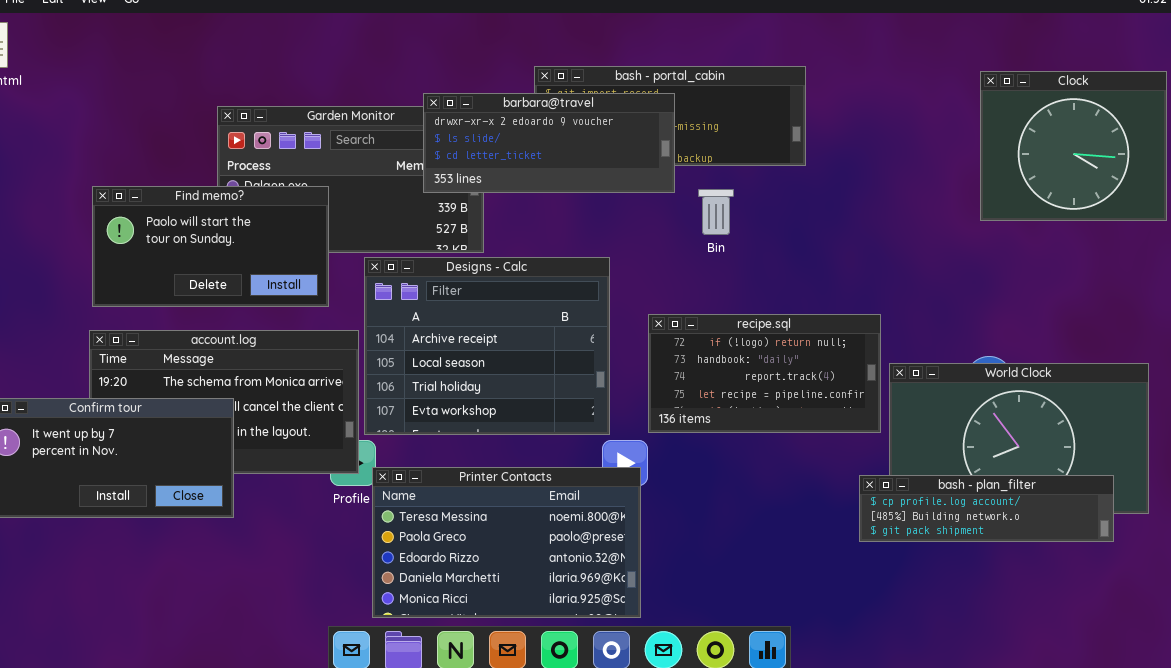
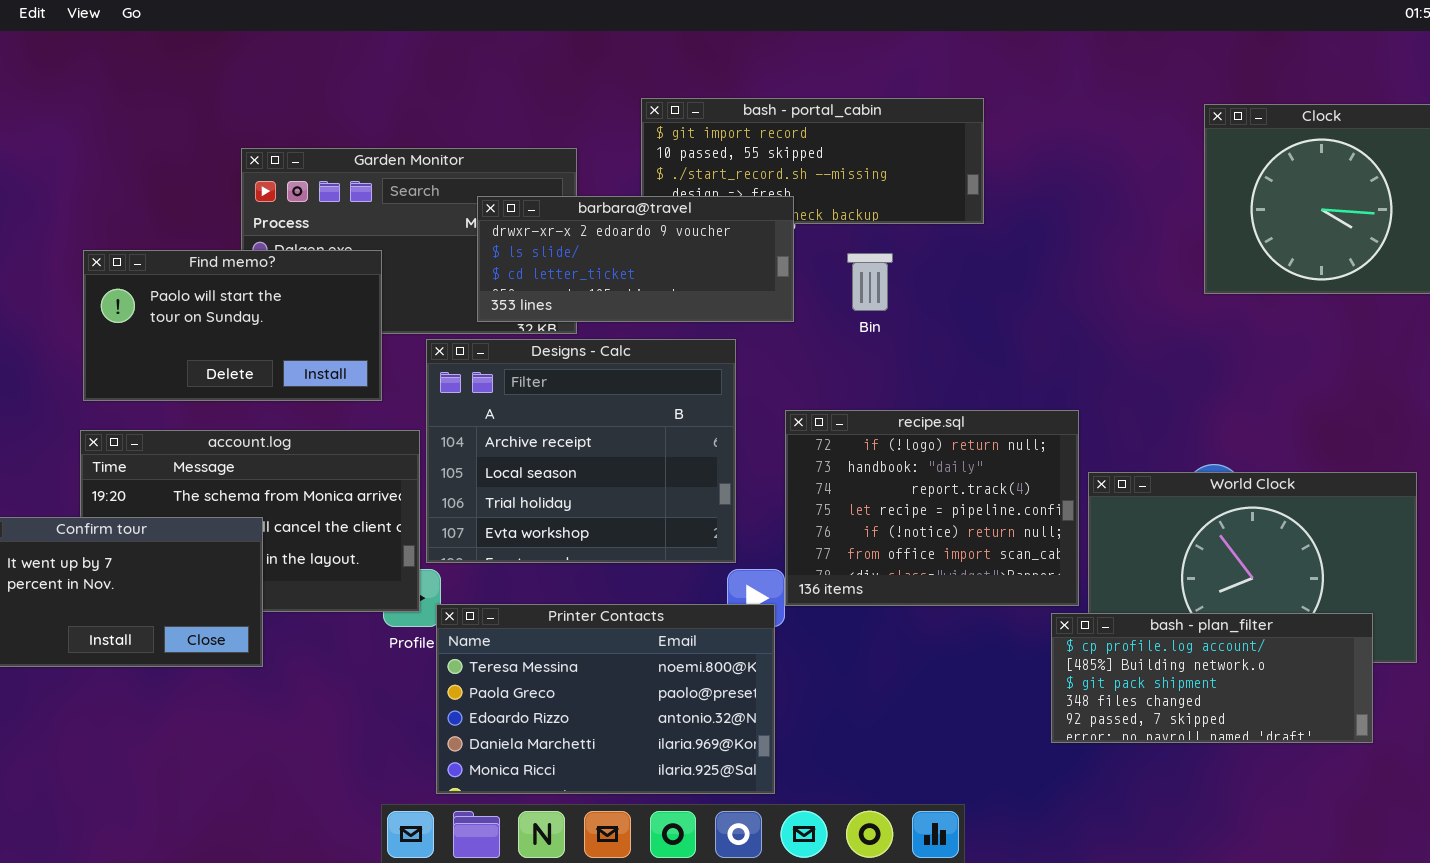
barbara@travel: [423,93,675,193] -> [477,196,794,322], moved
recipe.sql: [648,314,881,433] -> [785,410,1079,606], resized
bash - plan_filter: [859,475,1114,542] -> [1051,613,1373,743], resized

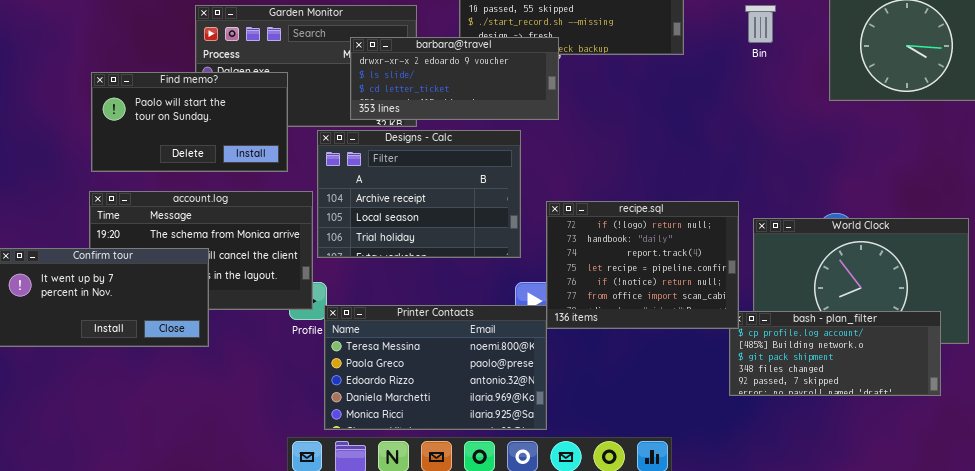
Bin: [847,253,893,311] -> [745,5,776,43], moved
Designs - Calc: [426,339,736,563] -> [317,130,521,258], resized
recipe.sql: [785,410,1079,606] -> [546,201,739,329], moved

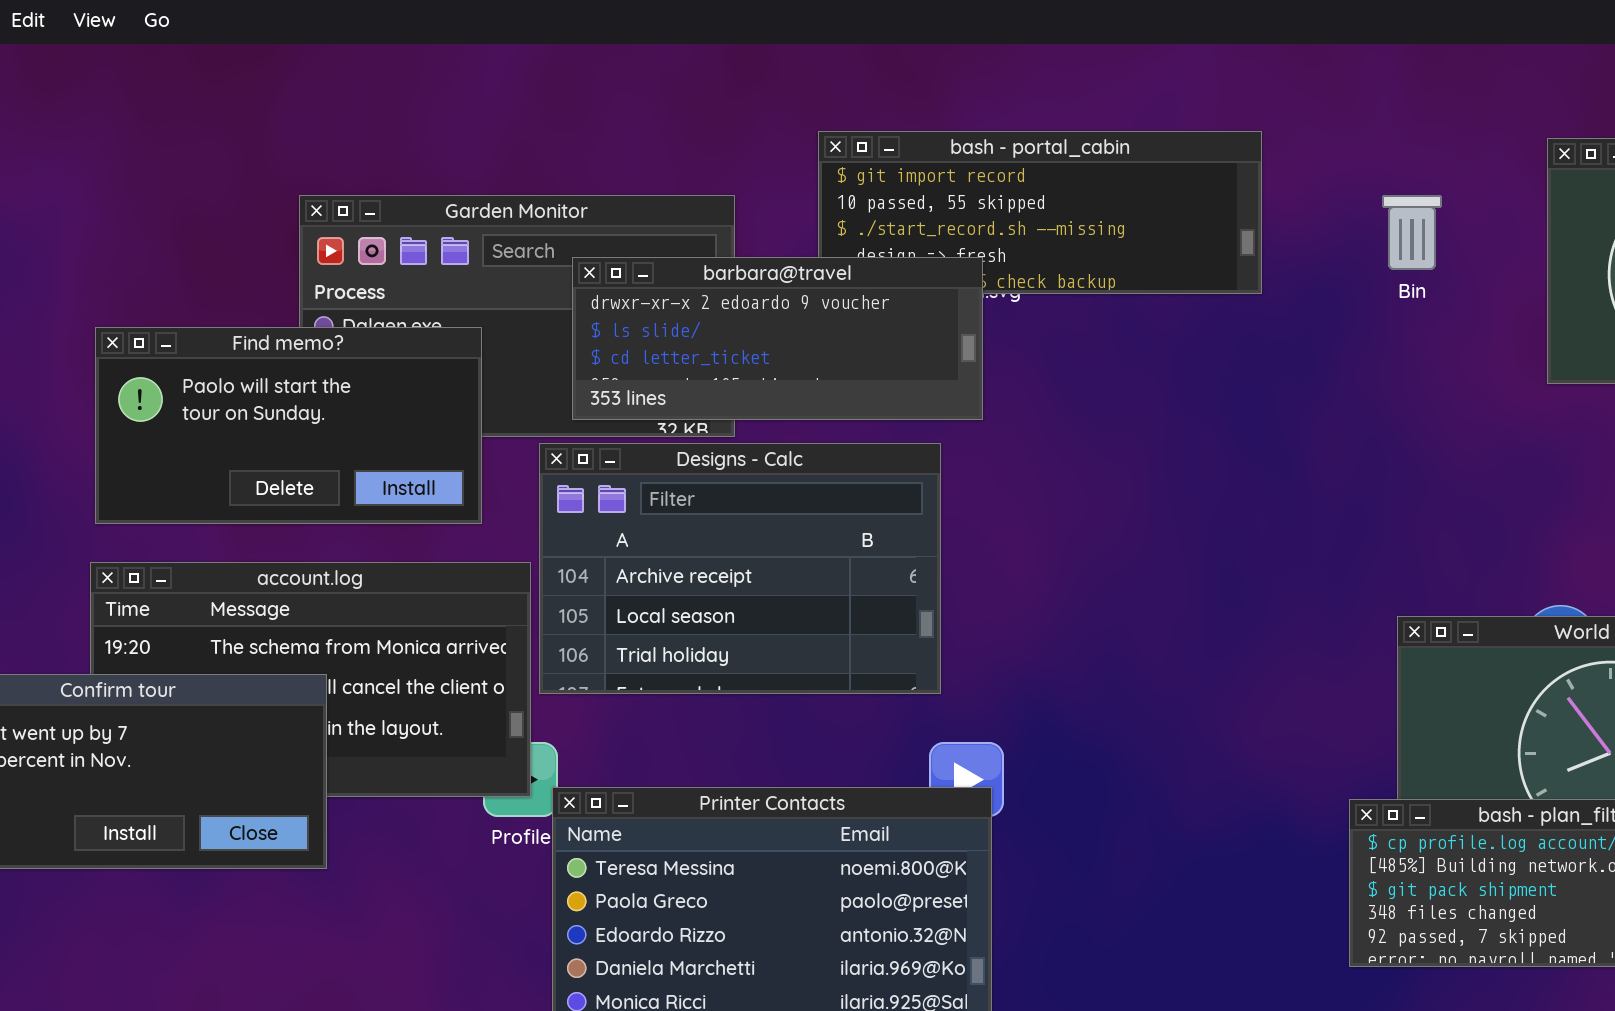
barbara@travel: [350,37,559,120] -> [572,257,983,420], moved
recipe.sql: [546,201,739,329] -> none, closed

